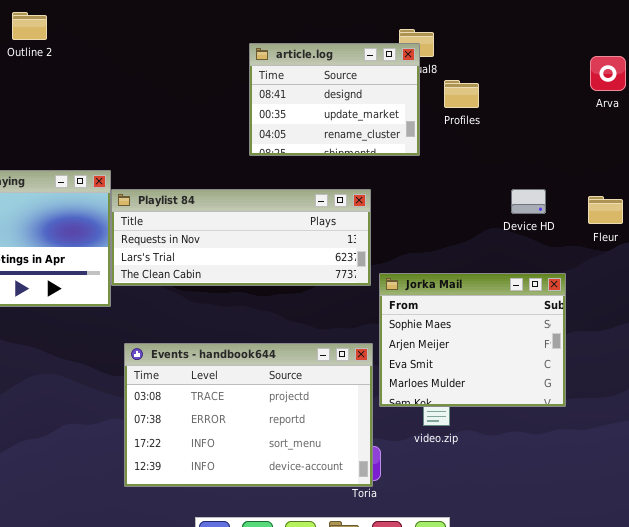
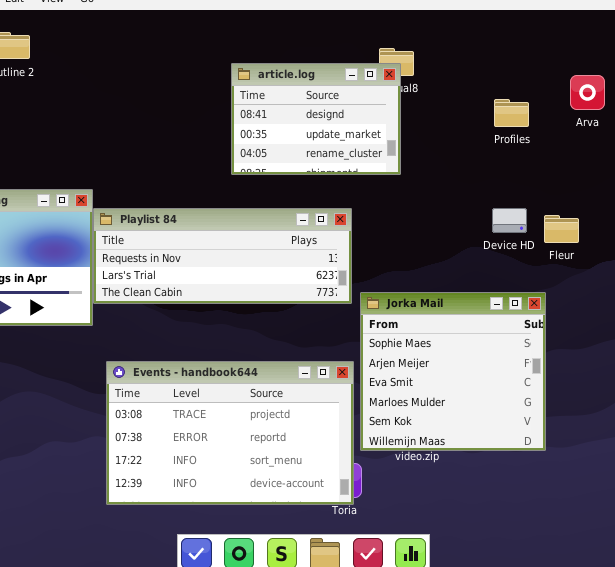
Profiles: [444,80,479,108] -> [494,99,529,127], moved
Fleur: [588,196,623,224] -> [544,215,579,243], moved
Jorka Mail: [379,273,566,407] -> [360,292,546,451], resized

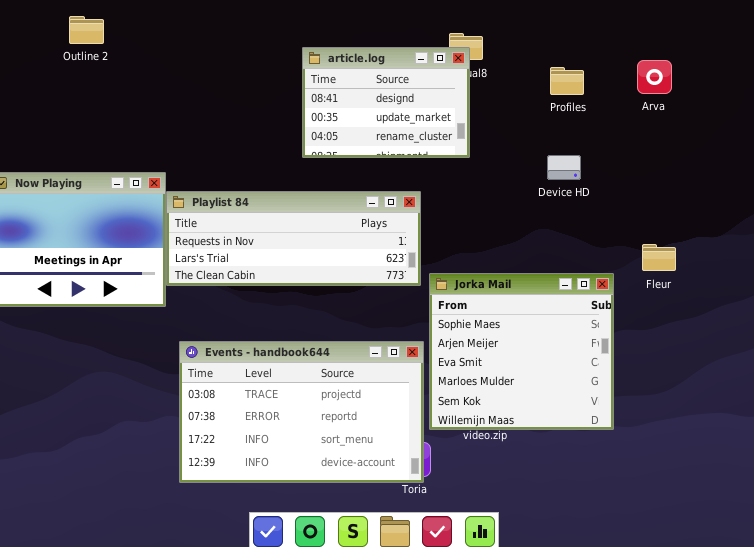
Profiles: [494,99,529,127] -> [550,67,584,95], moved
Device HD: [492,208,527,233] -> [547,155,581,180], moved
Fleur: [544,215,579,243] -> [642,244,676,271], moved

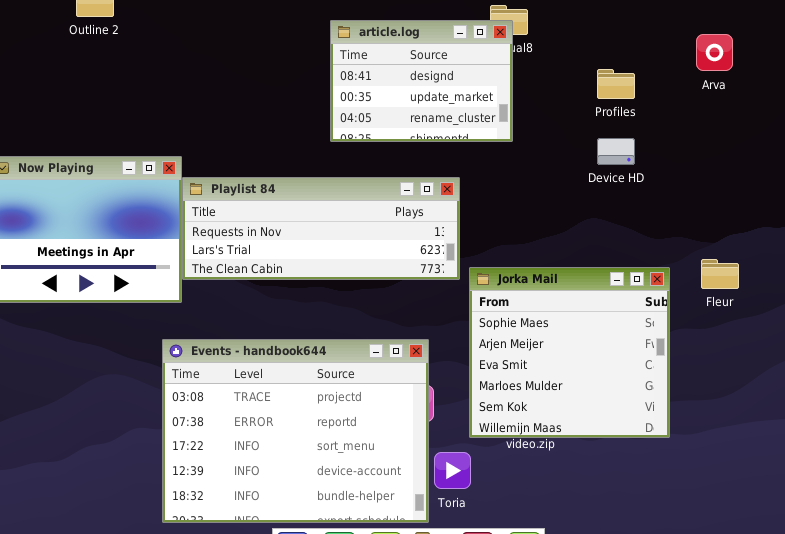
Profiles: [550,67,584,95] -> [597,69,635,99], moved
Fleur: [642,244,676,271] -> [701,259,739,289], moved
Events - handbook644: [179,341,424,483] -> [162,339,429,523], moved, resized

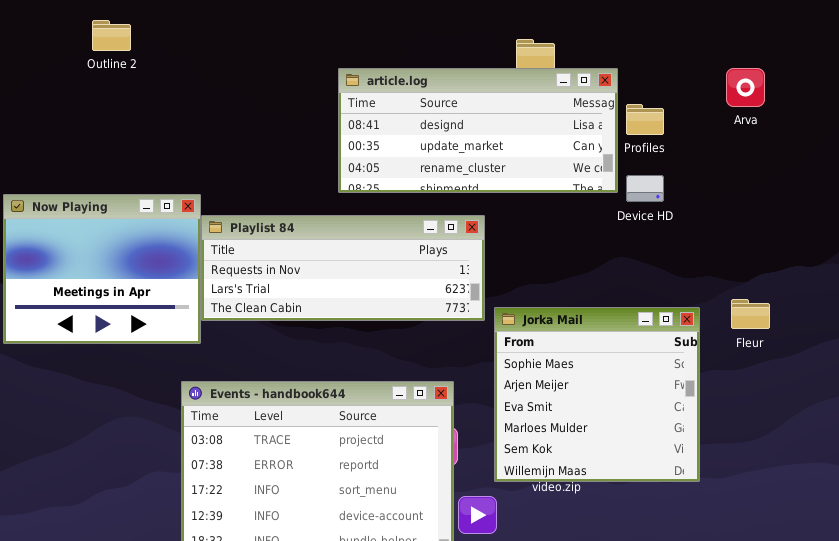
article.log: [330,20,513,142] -> [338,68,618,193], moved, resized

